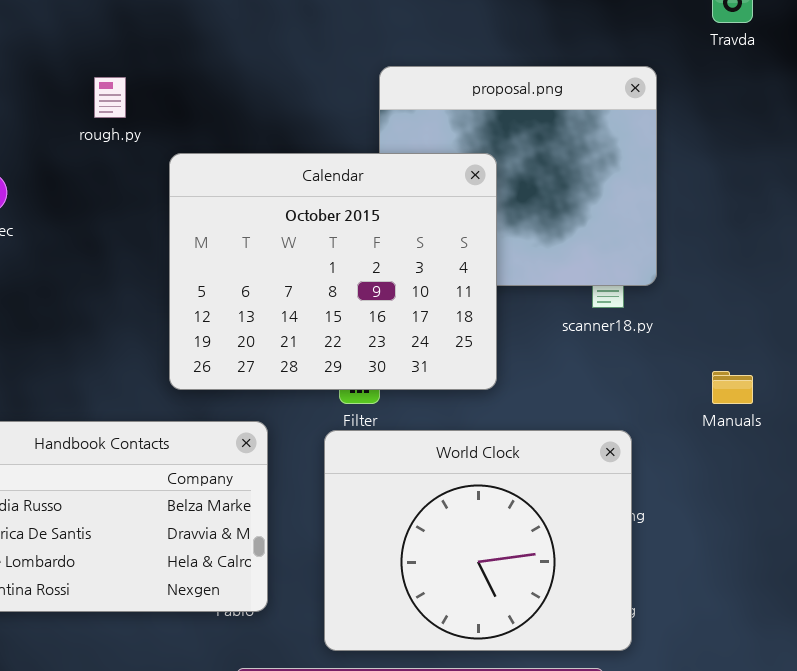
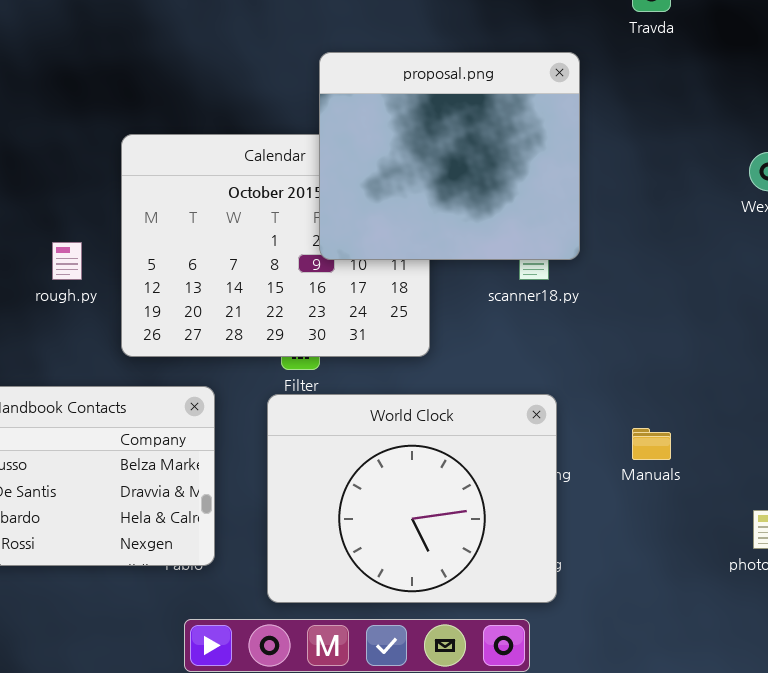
proposal.png: [379,66,657,286] -> [319,52,580,260], raised
rough.py: [94,77,126,118] -> [52,242,82,280], moved
Manuals: [712,371,753,404] -> [632,428,671,460], moved

